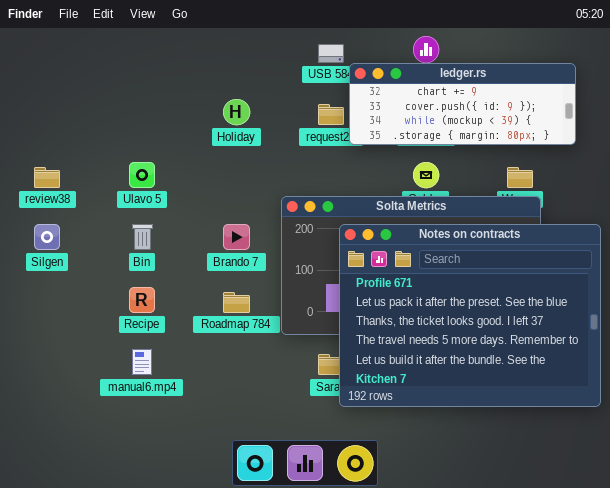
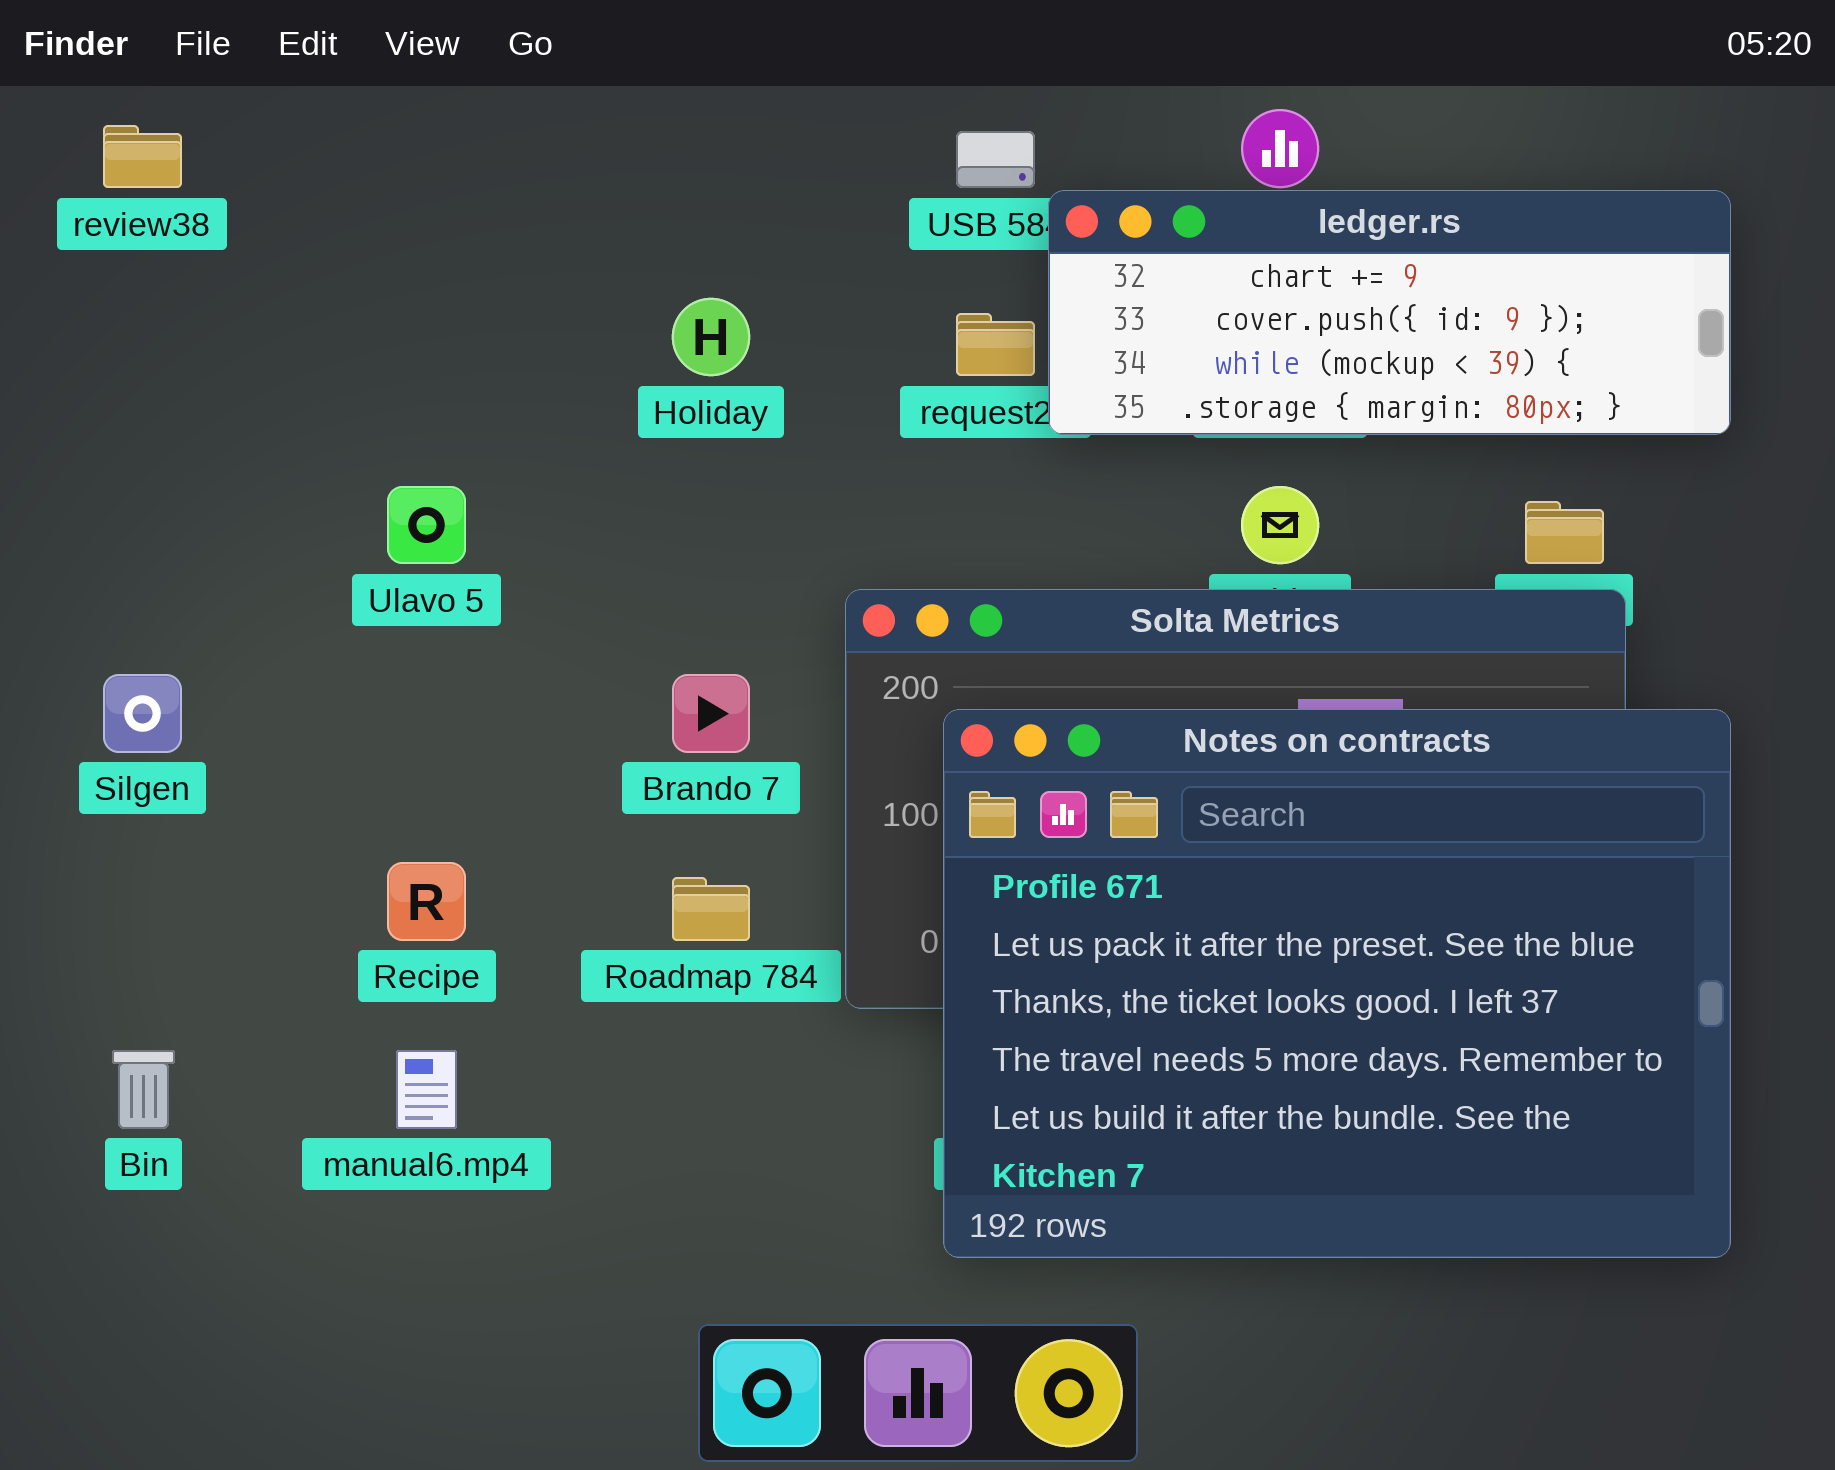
review38: [34,167,60,188] -> [103,125,182,188], moved
Bin: [132,224,153,250] -> [112,1050,175,1129], moved
Notes on contracts: [339,224,601,407] -> [943,709,1731,1258], moved

